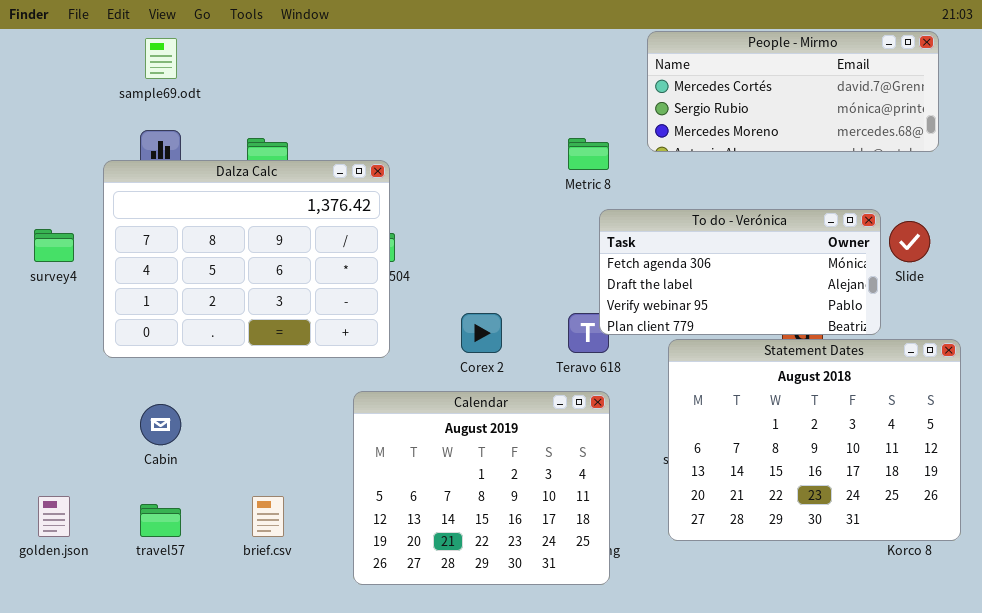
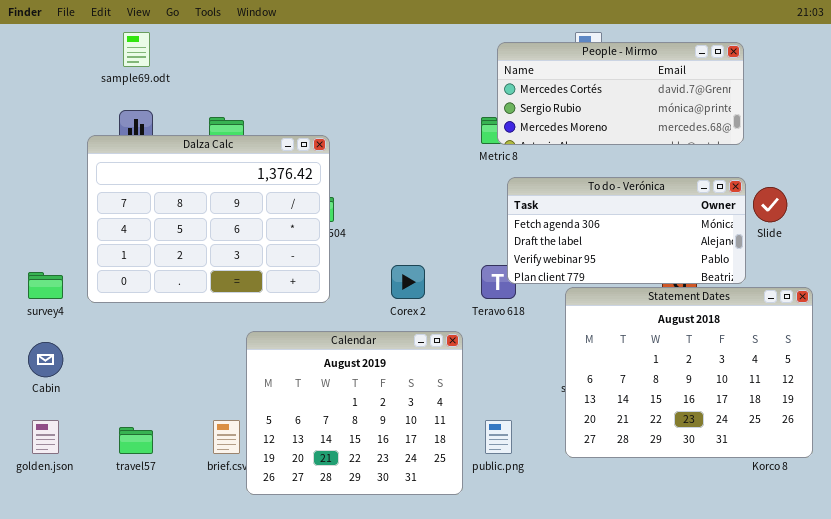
People - Mirmo: [647,31,939,152] -> [497,42,744,145], moved
survey4: [34,229,74,262] -> [28,272,63,299], moved
Calendar: [353,391,610,585] -> [246,331,463,495], moved
Cabin: [140,404,181,445] -> [28,342,63,377], moved

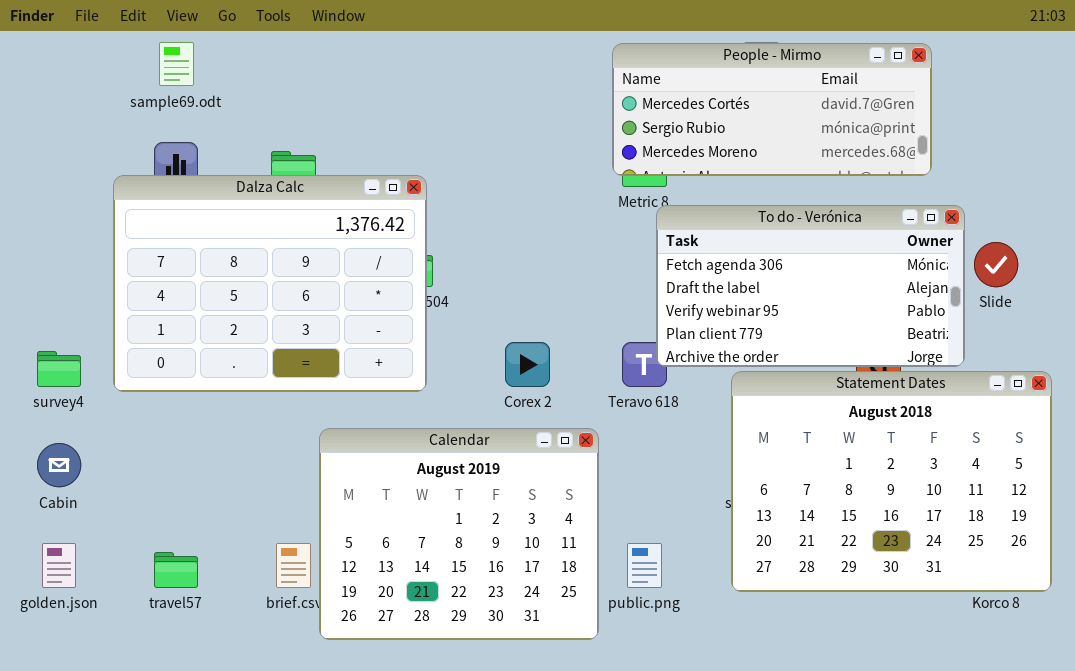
People - Mirmo: [497,42,744,145] -> [612,43,932,176], moved
To do - Verónica: [507,177,746,284] -> [656,205,965,367], resized

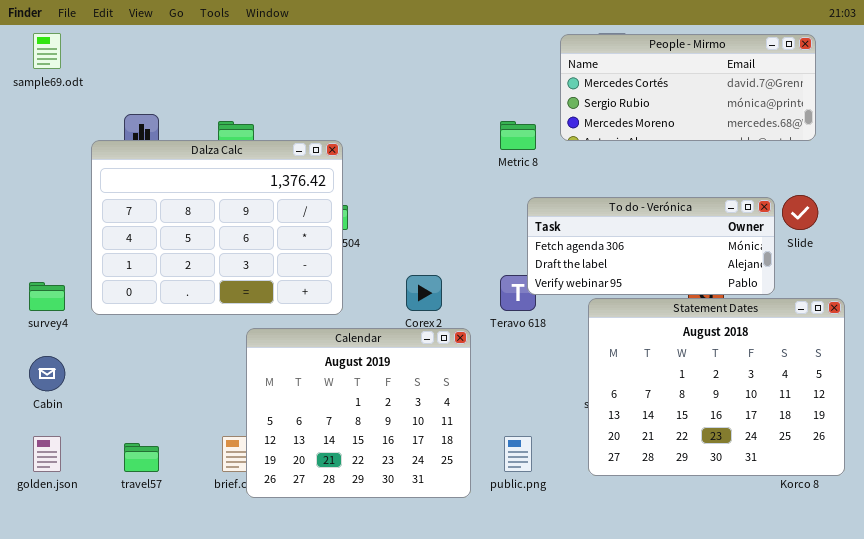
sample69.odt: [159,42,194,86] -> [33,33,61,69], moved
People - Mirmo: [612,43,932,176] -> [560,34,816,141], moved
To do - Verónica: [656,205,965,367] -> [527,197,775,295], resized
Calendar: [319,428,599,640] -> [246,328,471,498], moved

